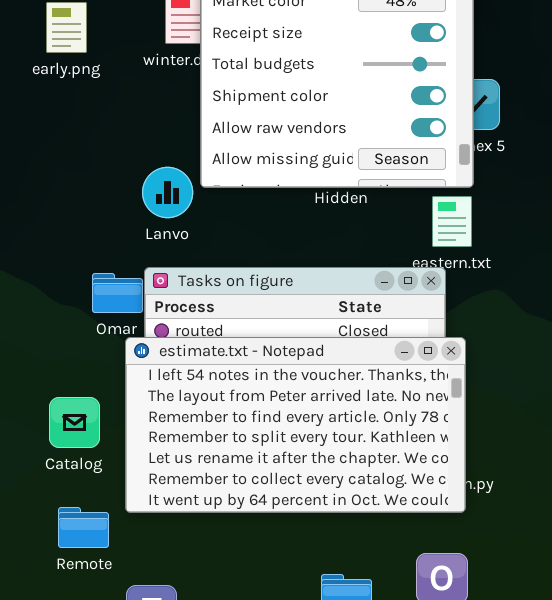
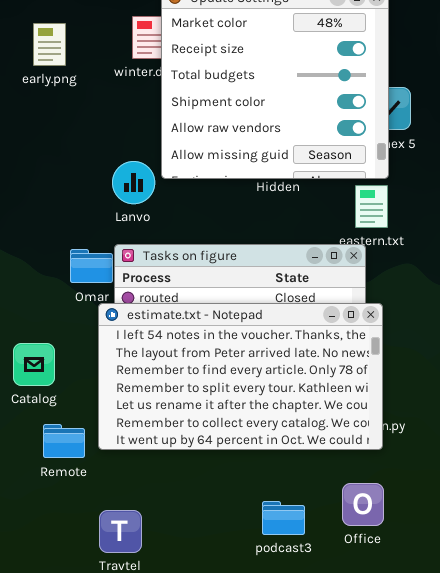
Catalog: [49,397,100,448] -> [13,343,55,386], moved
Remote: [58,507,109,548] -> [43,424,85,458], moved

